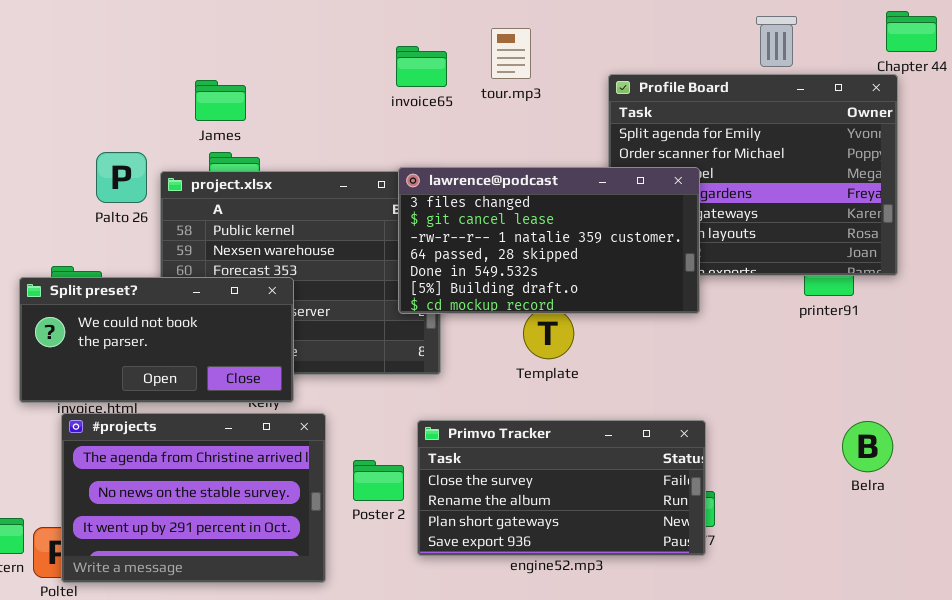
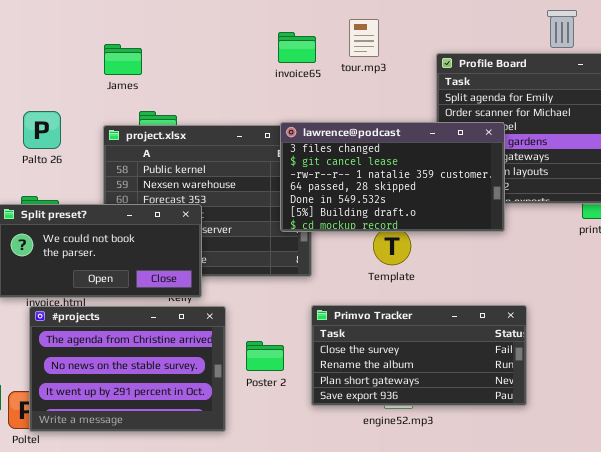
James: [195,80,246,121] -> [104,44,142,75], moved
Palto 26: [96,152,147,203] -> [23,111,61,149], moved
Primvo Tracker: [417,420,706,556] -> [311,305,527,406], moved

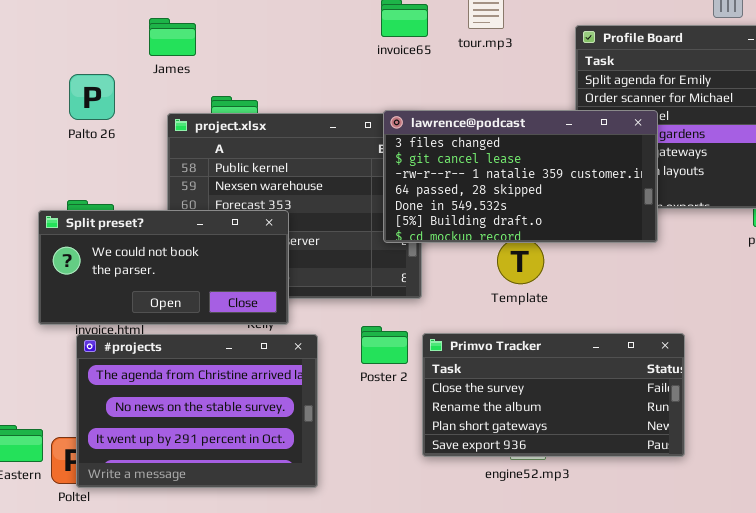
James: [104,44,142,75] -> [149,18,196,56], moved
Palto 26: [23,111,61,149] -> [69,74,115,120], moved
Poster 2: [246,341,284,371] -> [361,326,408,364], moved

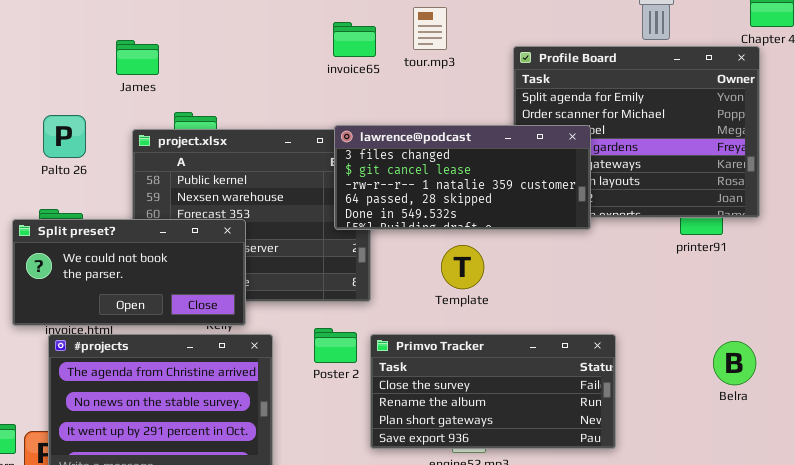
Palto 26: [69,74,115,120] -> [43,115,86,158], moved
lawrence@podcast: [383,110,658,243] -> [334,125,591,230], resized

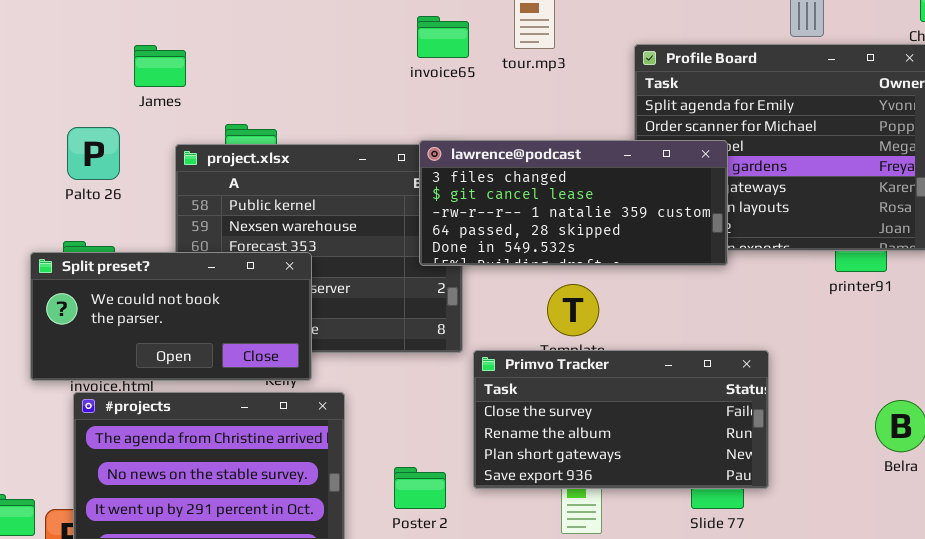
James: [116,40,159,75] -> [134,45,186,87], moved
Poster 2: [314,328,357,363] -> [394,467,446,509], moved
Primvo Tracker: [370,334,616,449] -> [473,350,769,489], moved

